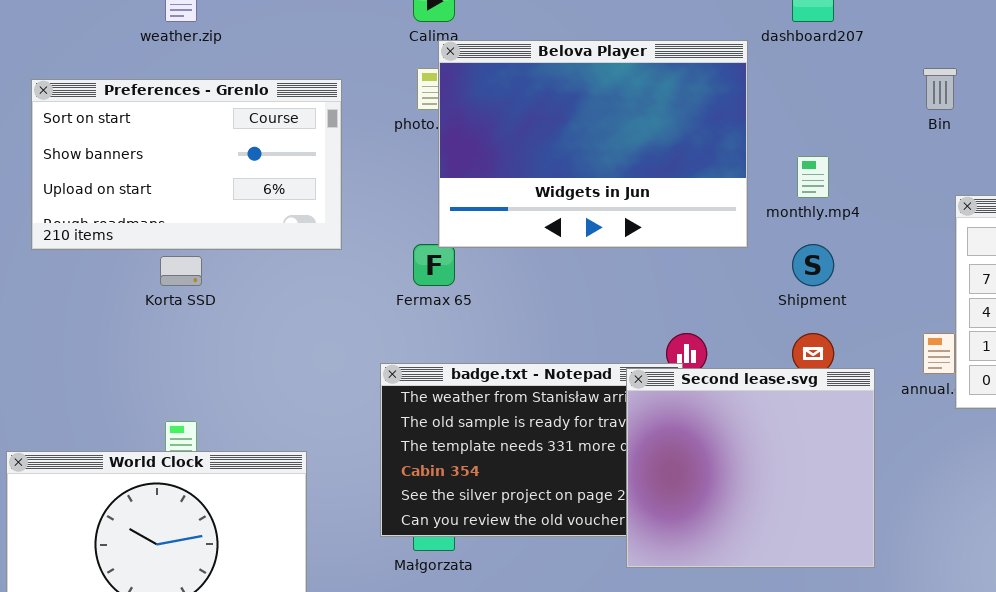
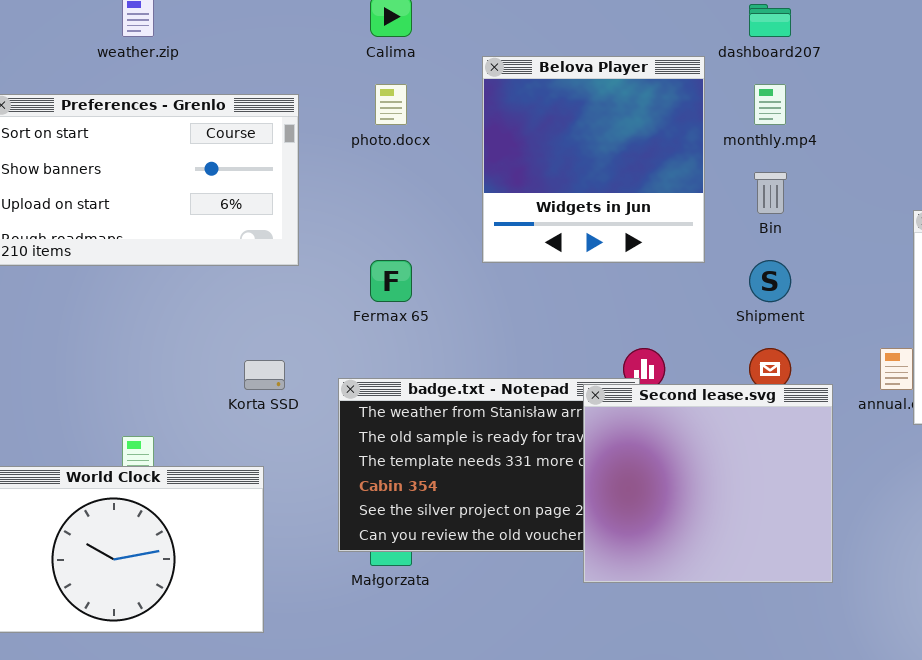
Belova Player: [438,40,748,248] -> [482,56,705,263], resized
Bin: [923,68,957,110] -> [754,172,787,214], moved
monthly.mp4: [797,156,829,198] -> [754,84,786,125], moved
Korta SSD: [160,256,202,286] -> [244,360,285,390], moved

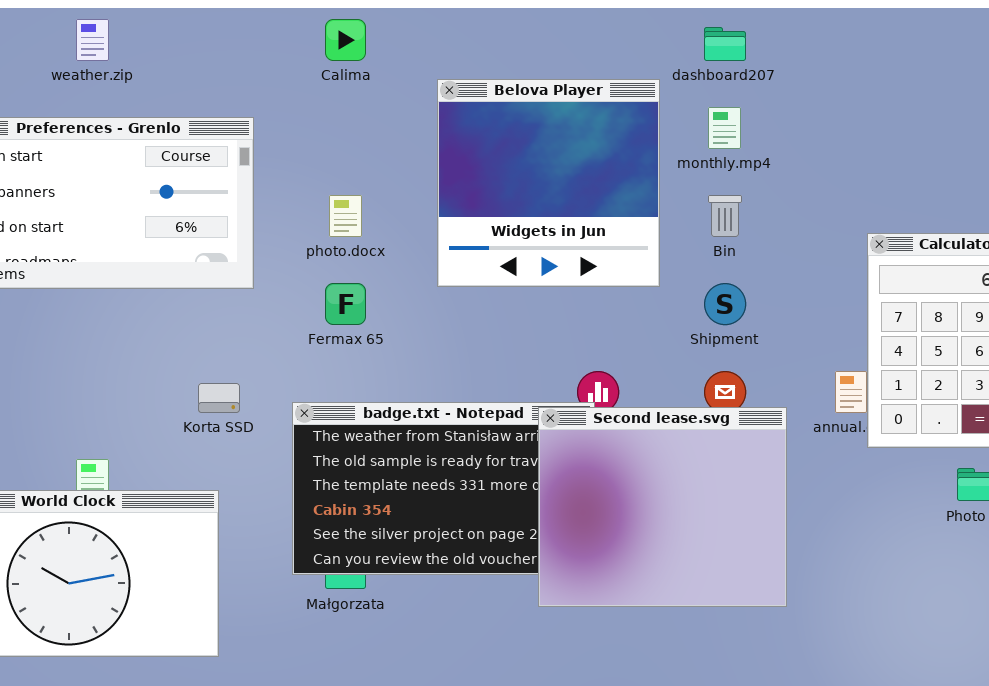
photo.docx: [375,84,407,125] -> [329,195,362,237], moved

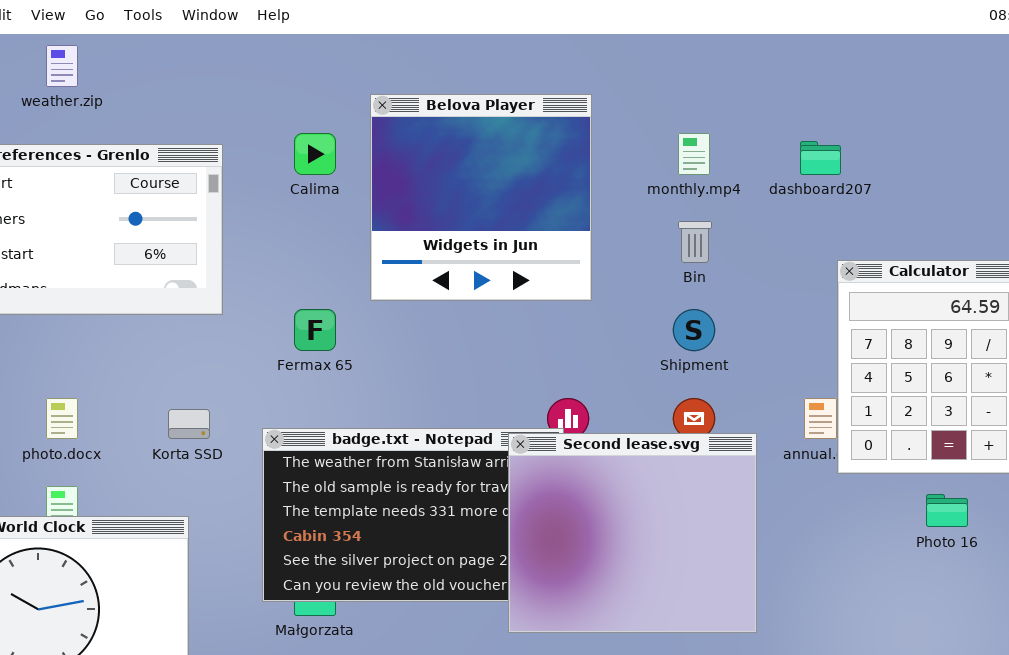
Calima: [325,19,366,61] -> [294,133,336,175], moved
dashboard207: [704,27,746,61] -> [800,141,841,175], moved
Belova Player: [437,79,660,287] -> [370,94,592,301], moved
photo.docx: [329,195,362,237] -> [46,398,78,439], moved

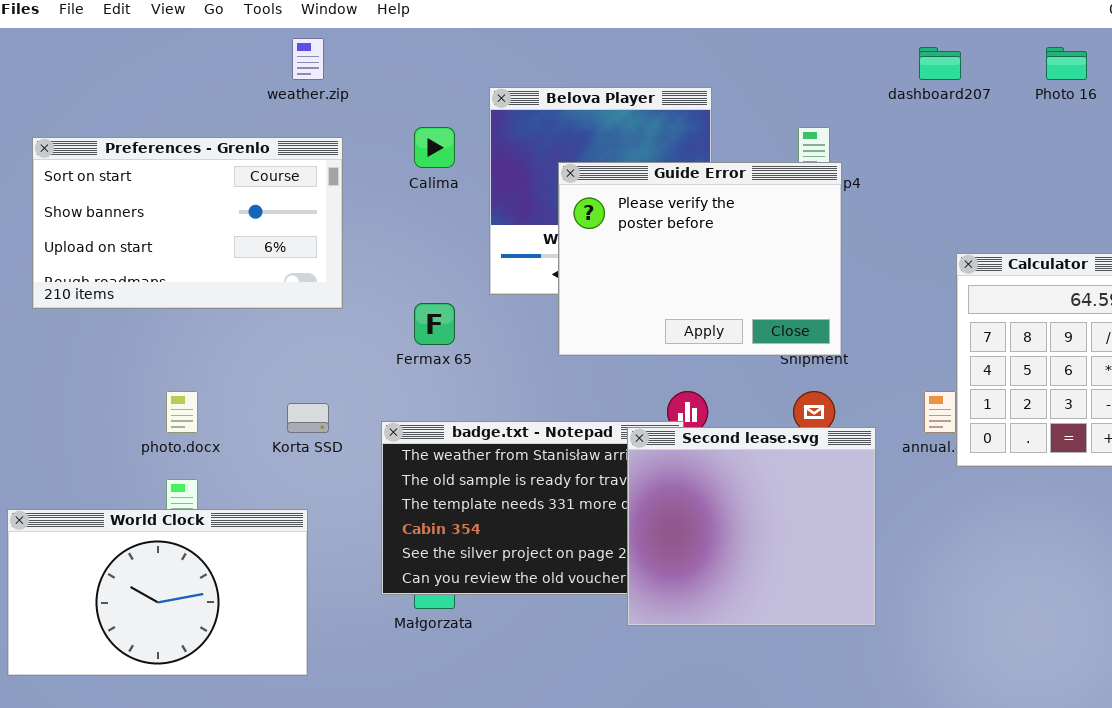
weather.zip: [46,45,78,87] -> [292,38,324,80], moved
dashboard207: [800,141,841,175] -> [919,47,961,80], moved
Guide Error: none -> [558,162,842,356], opened
Photo 16: [926,494,968,527] -> [1046,47,1087,80], moved

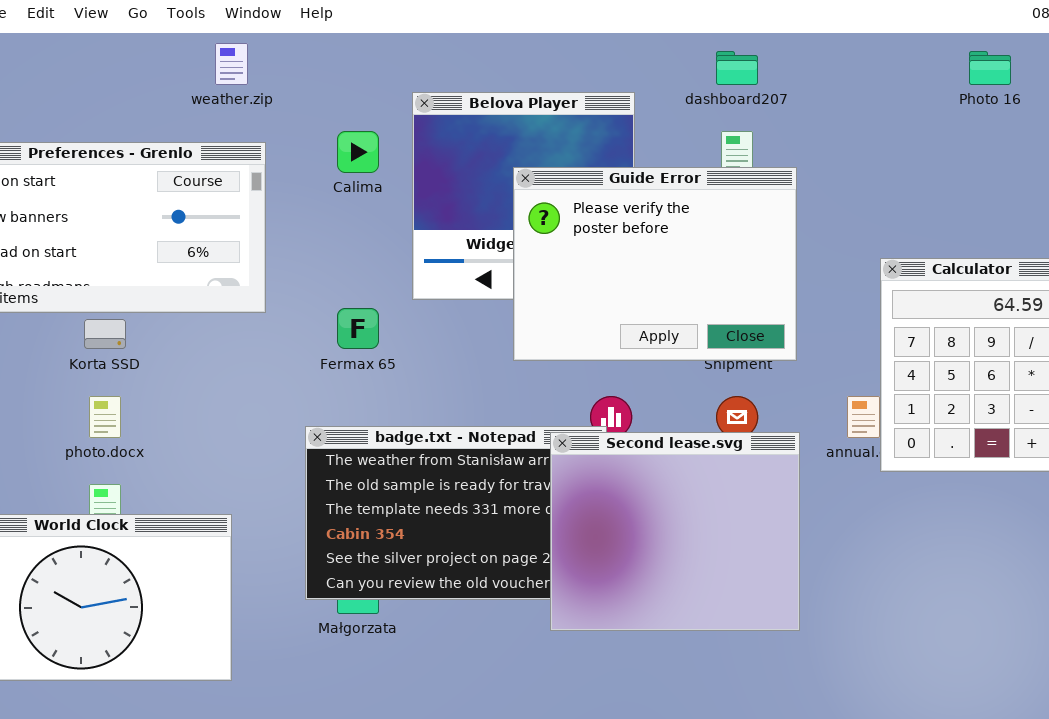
dashboard207: [919,47,961,80] -> [716,51,758,85], moved
Guide Error: [558,162,842,356] -> [513,167,797,361], moved
Korta SSD: [287,403,329,433] -> [84,319,126,349], moved

